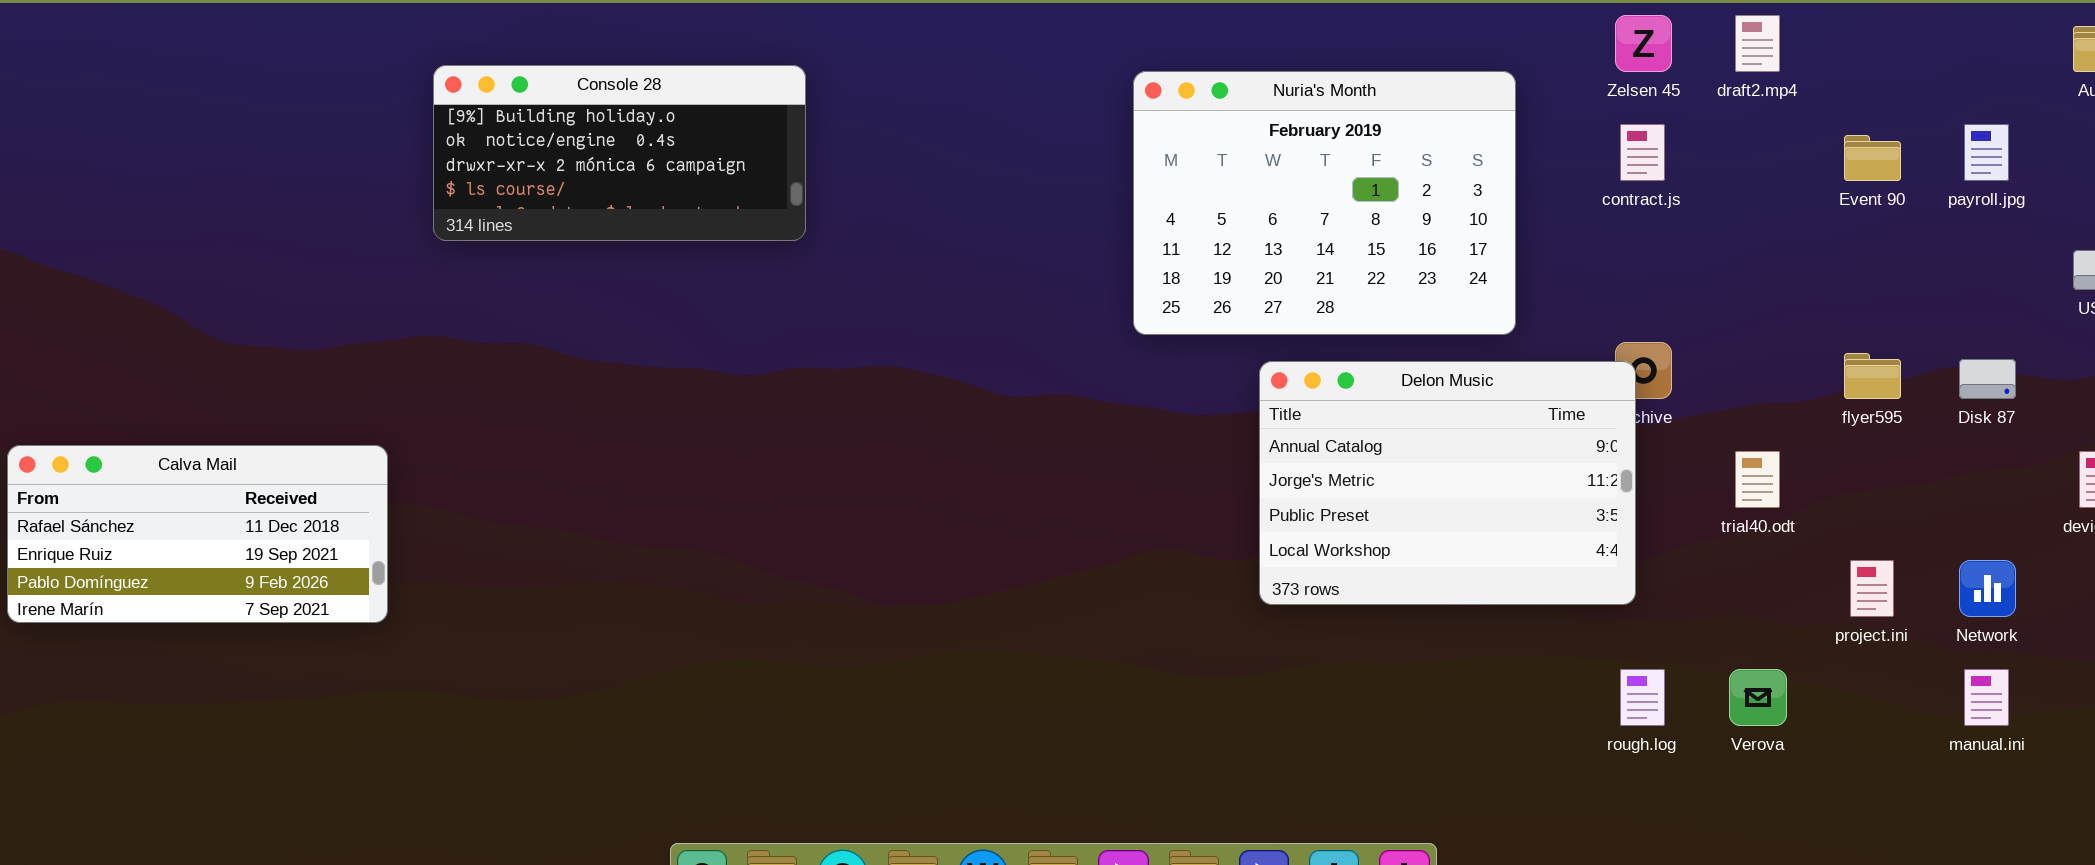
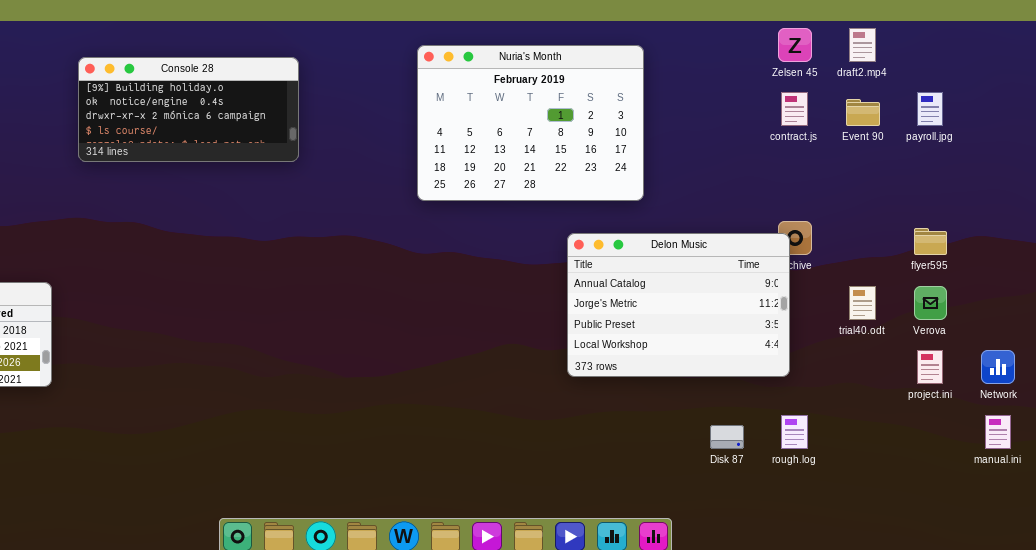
Nuria's Month: [1133,71,1516,335] -> [417,45,644,201], moved
payroll.jpg: [1964,124,2009,181] -> [917,92,943,126], moved
Event 90: [1844,135,1901,181] -> [846,99,880,126], moved
Disk 87: [1959,359,2016,399] -> [710,425,744,449], moved
Verova: [1729,669,1787,726] -> [914,286,947,320], moved

